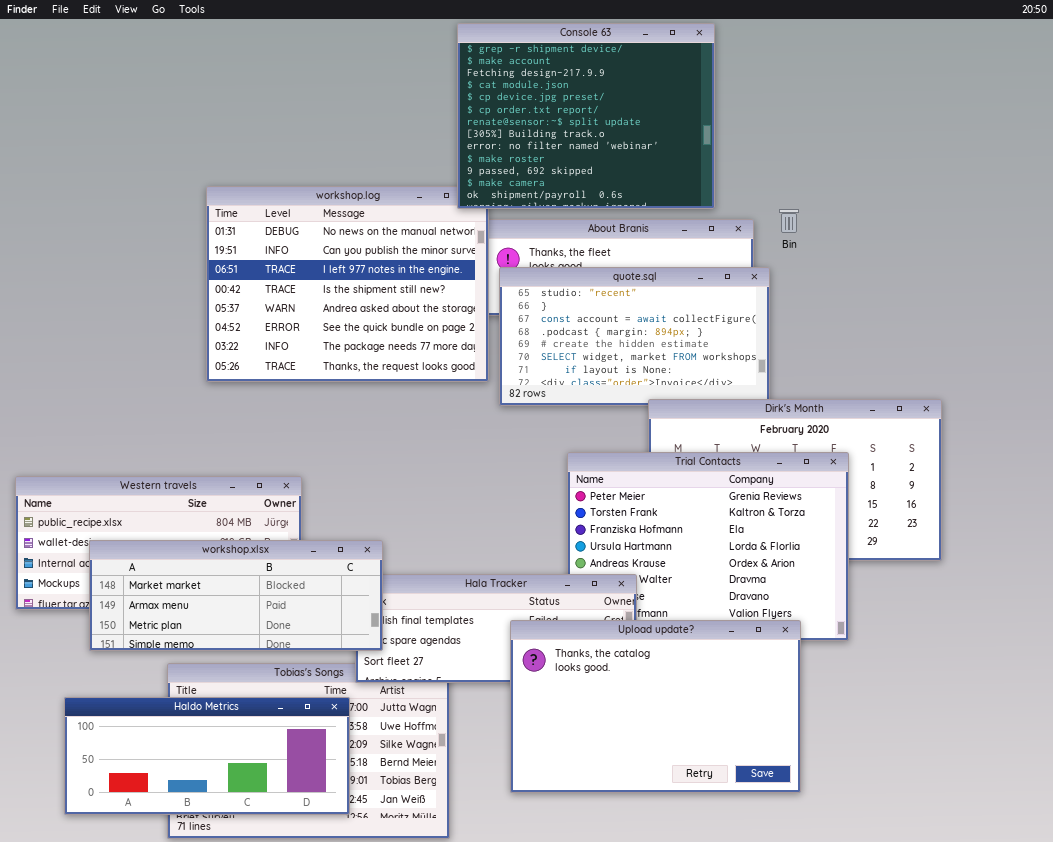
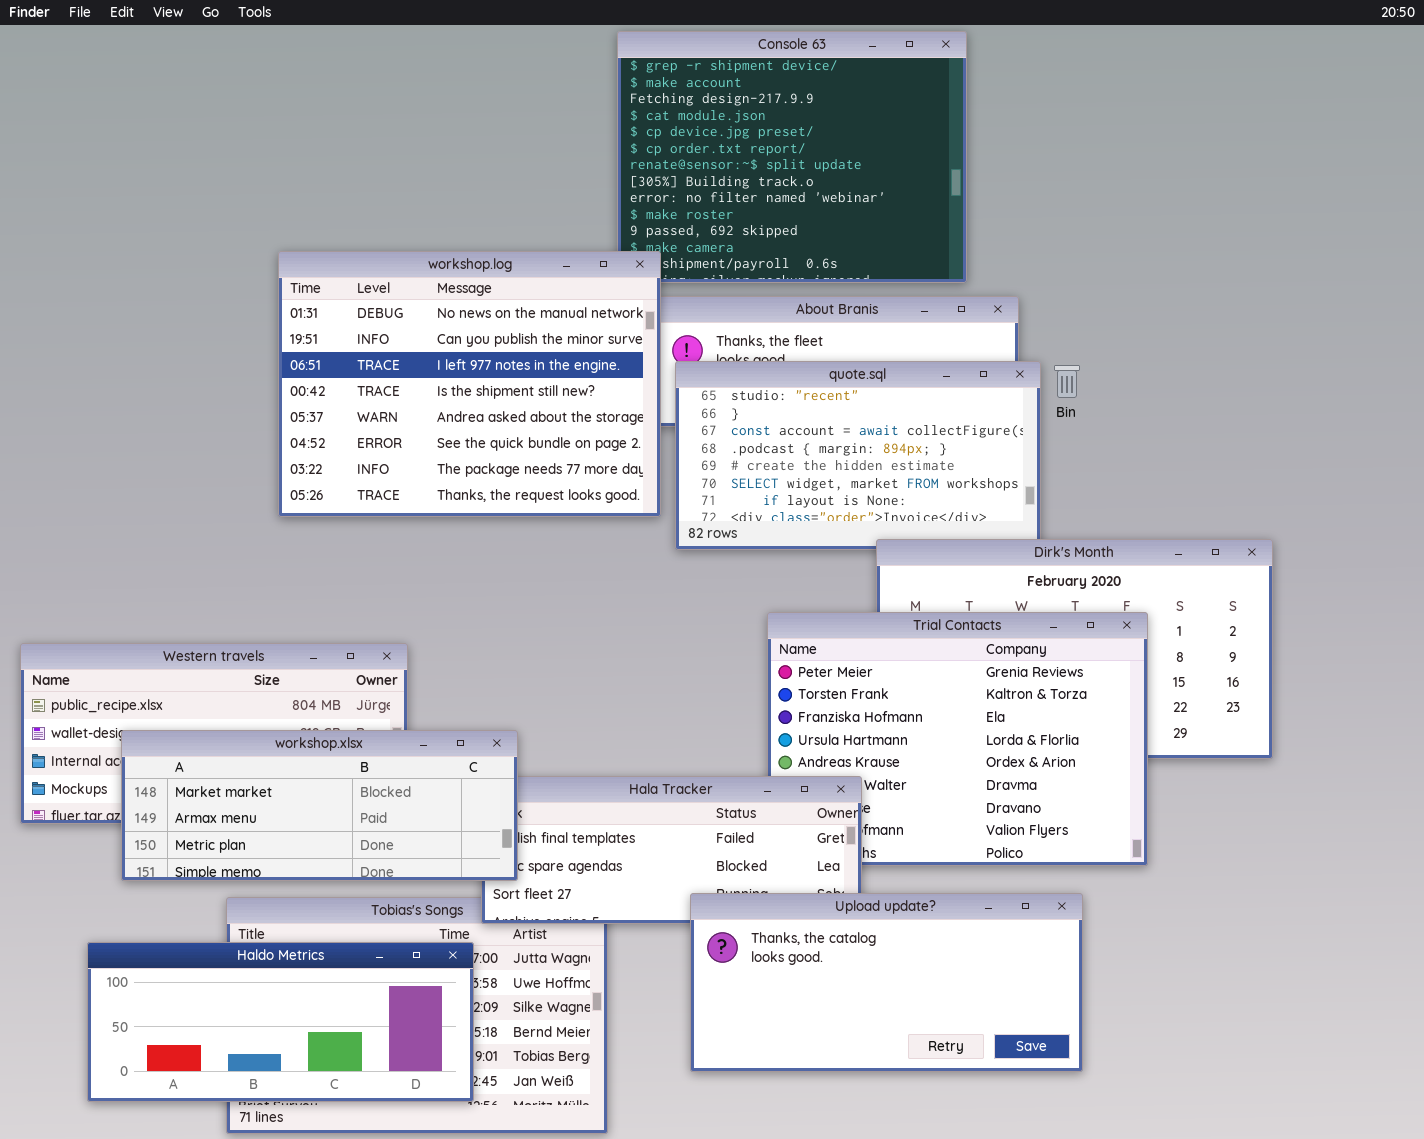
workshop.log: [206,186,489,382] -> [278,251,661,517], raised
Bin: [779,209,799,233] -> [1054,365,1080,398], moved
Upload update?: [510,620,801,793] -> [690,893,1083,1072], resized

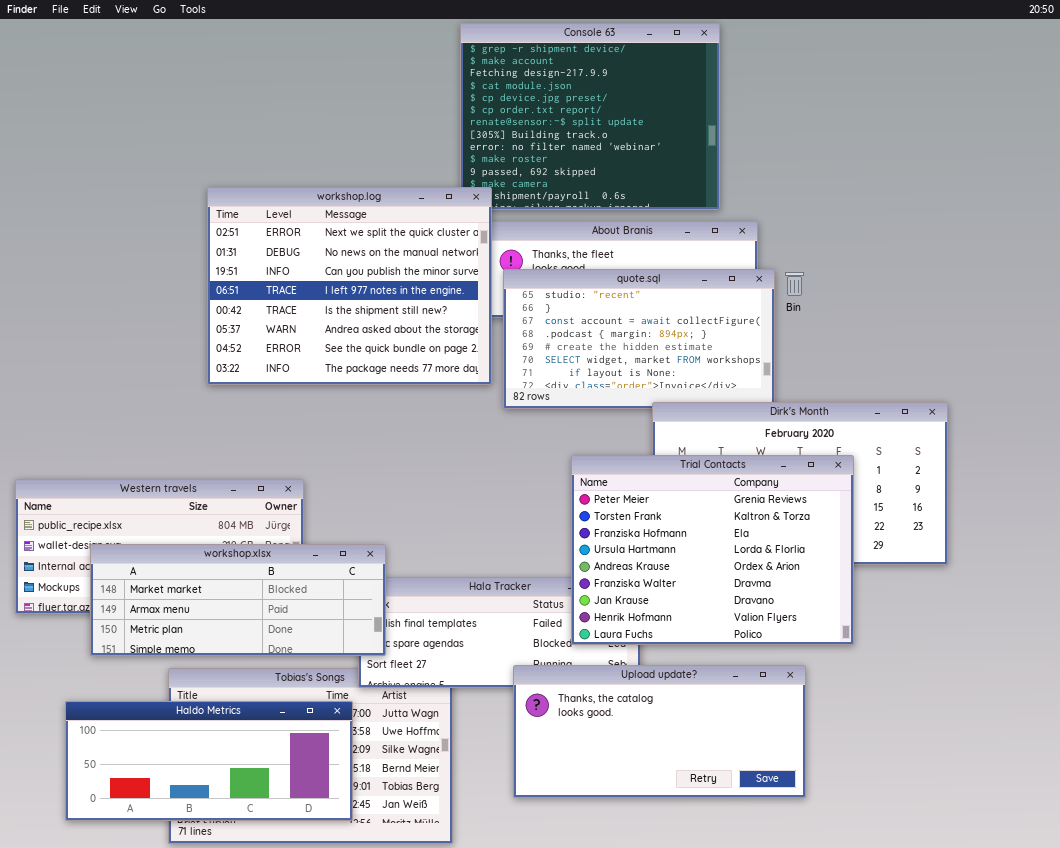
workshop.log: [278,251,661,517] -> [207,187,492,385], scrolled up 1 row
Trial Contacts: [767,612,1148,866] -> [571,455,854,645], raised

